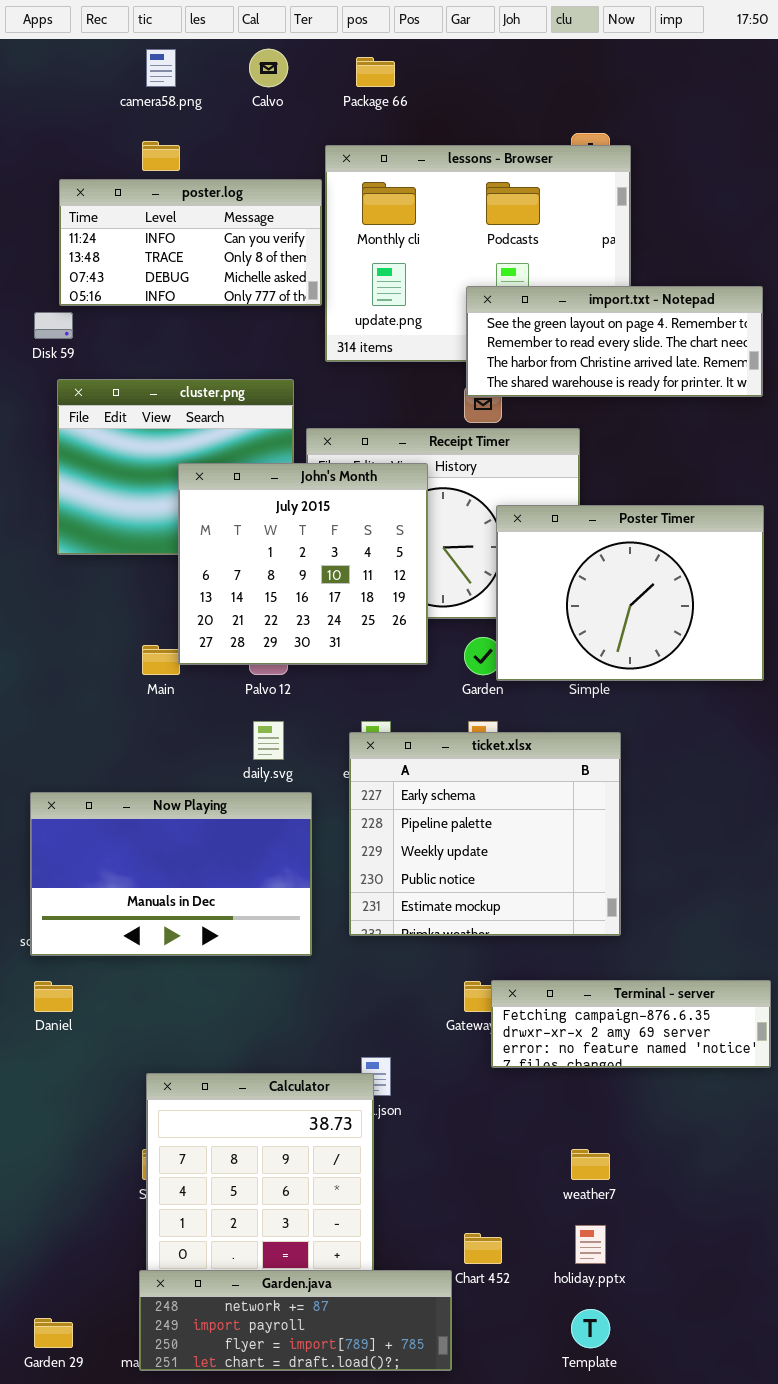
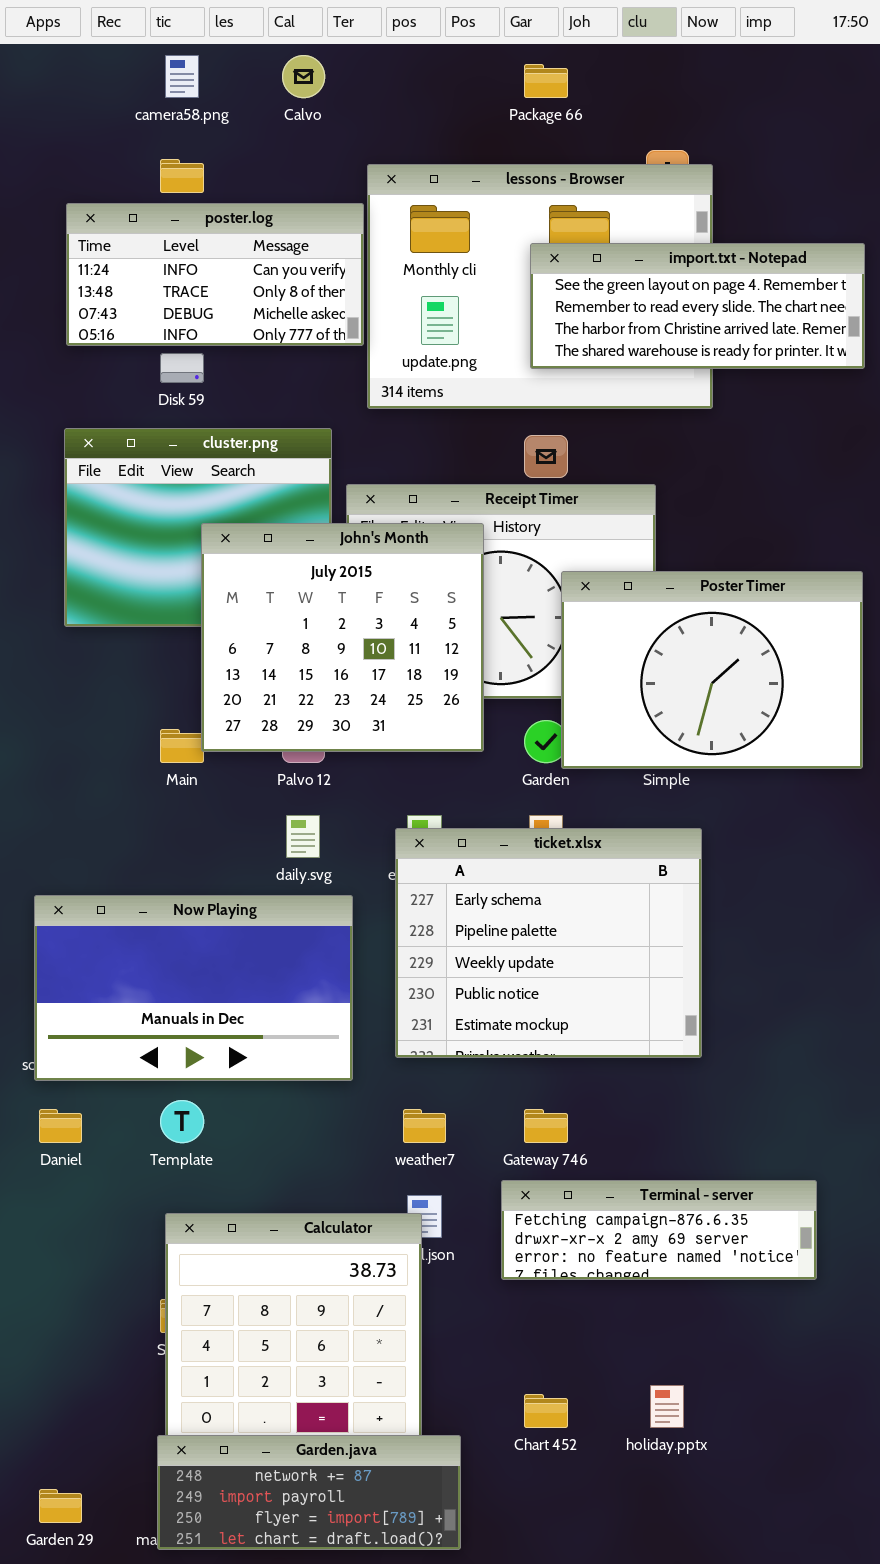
Package 66: [356,57,395,87] -> [524,64,568,98], moved
import.txt - Notepad: [466,286,763,397] -> [530,243,865,369], moved
Disk 59: [34,312,73,339] -> [160,353,204,383], moved
Terminal - server: [491,980,771,1068] -> [501,1180,817,1280], moved
weather7: [571,1149,610,1180] -> [403,1109,446,1143], moved
Garden.java: [139,1270,452,1371] -> [157,1435,461,1550], resized
Template: [571,1309,610,1348] -> [160,1100,204,1143], moved

